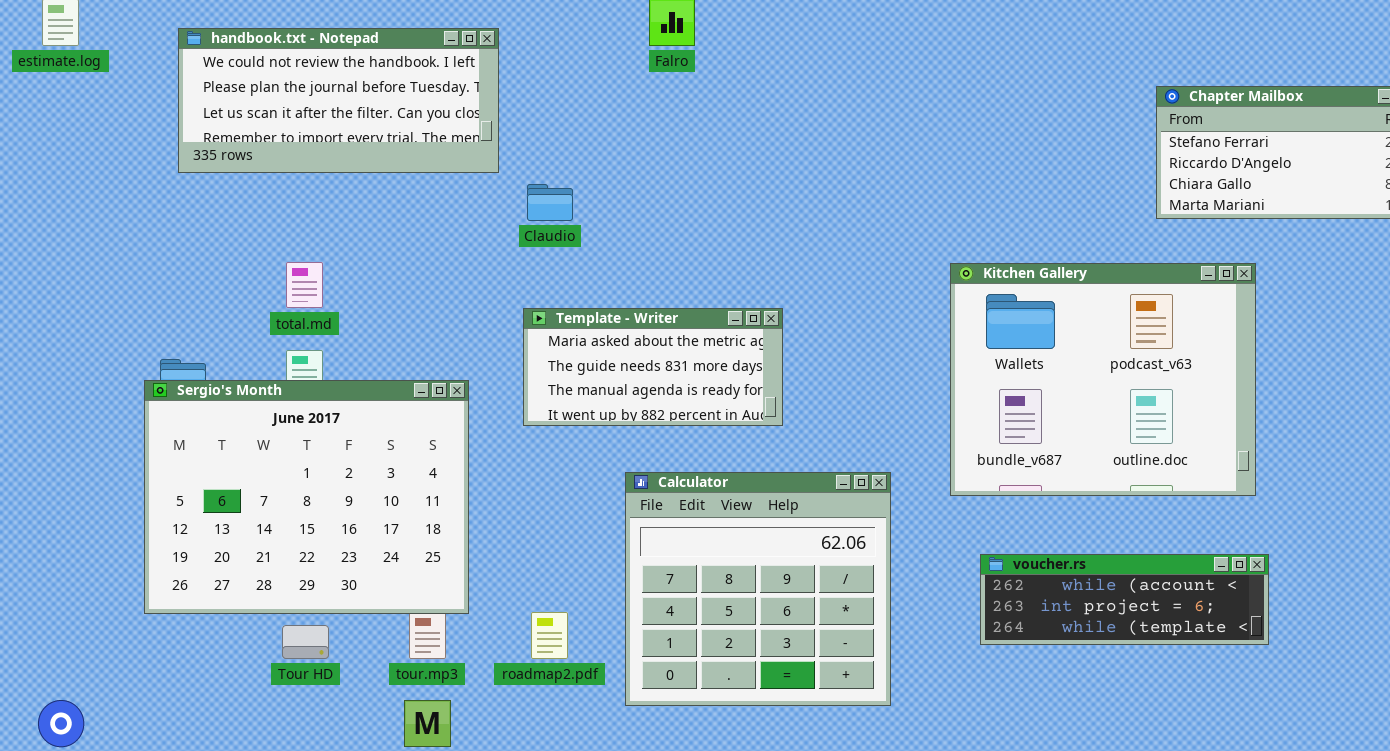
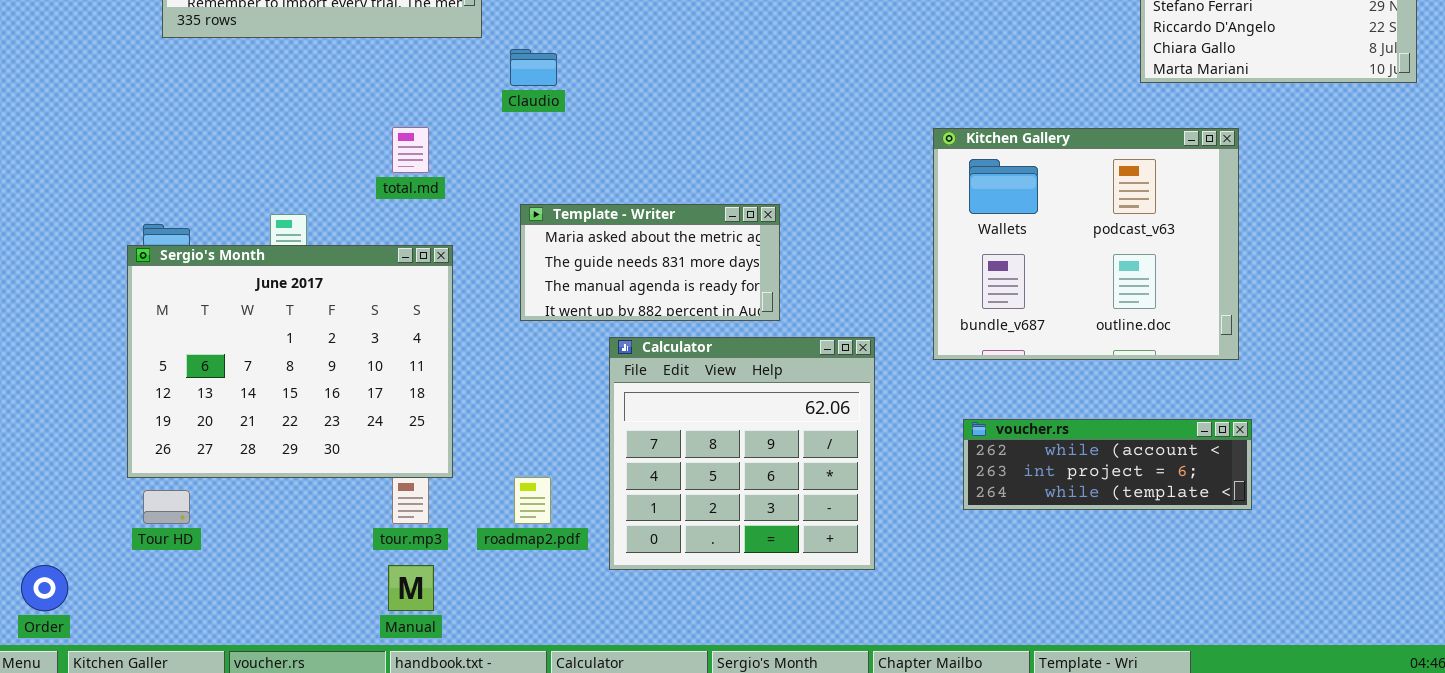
total.md: [286,262,323,308] -> [392,127,429,173], moved
Template - Writer: [523,308,783,426] -> [520,204,780,321], moved
Tour HD: [282,625,329,659] -> [143,490,190,524], moved

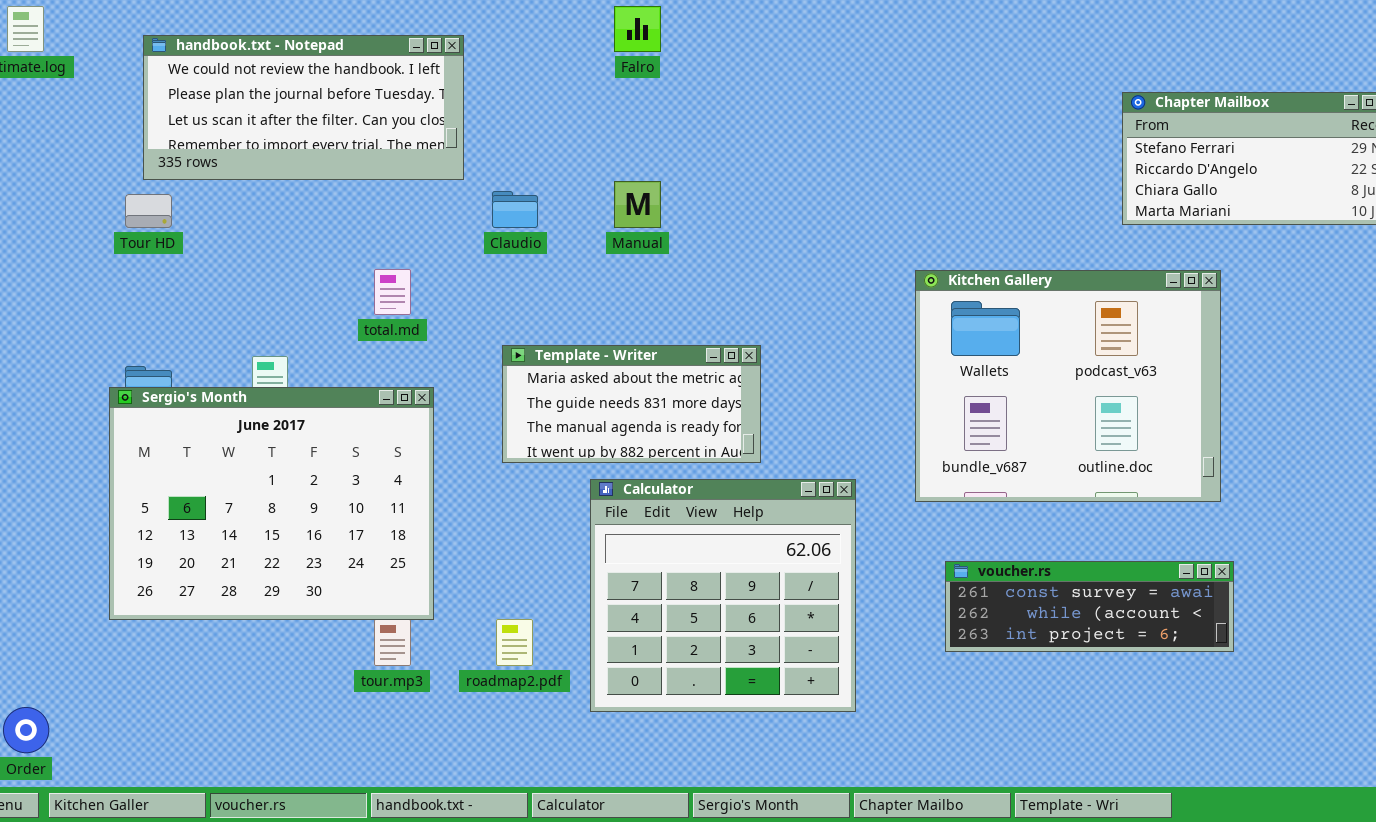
voucher.rs: [963,419,1252,510] -> [945,561,1234,652], scrolled up 1 row
Tour HD: [143,490,190,524] -> [125,194,172,228], moved
Manual: [388,565,434,611] -> [614,181,661,228], moved

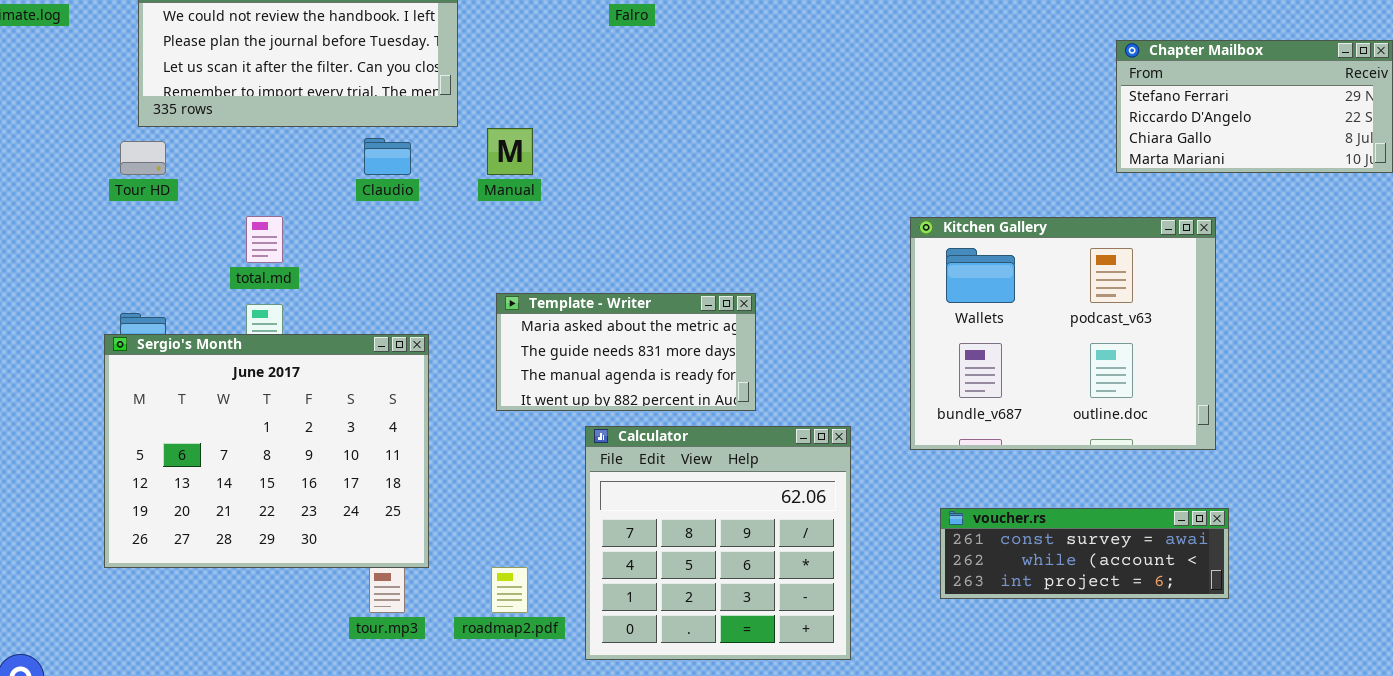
Manual: [614,181,661,228] -> [487,128,533,175], moved
Claudio: [492,191,538,228] -> [364,138,411,175], moved
total.md: [374,269,411,315] -> [246,216,283,263], moved

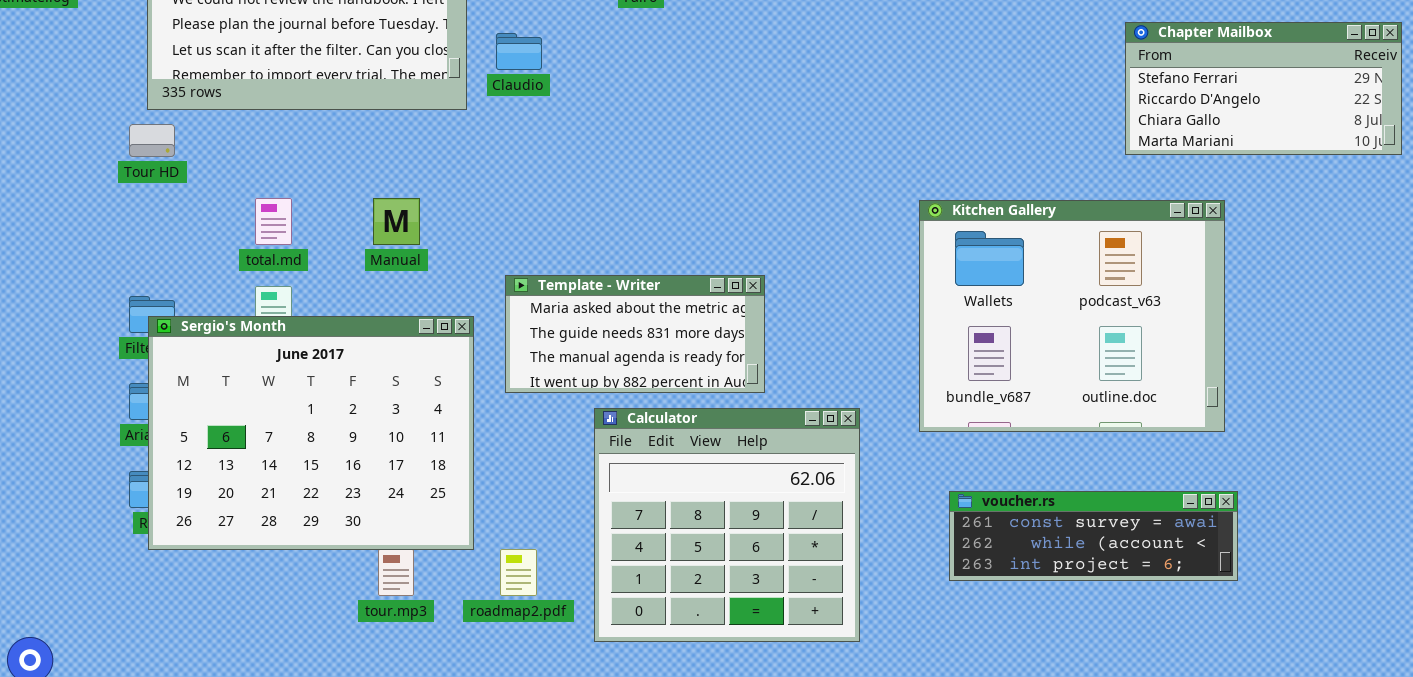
Manual: [487,128,533,175] -> [373,198,420,245], moved
Claudio: [364,138,411,175] -> [496,33,542,70], moved
Sergio's Month: [104,334,429,568] -> [148,316,474,550], moved

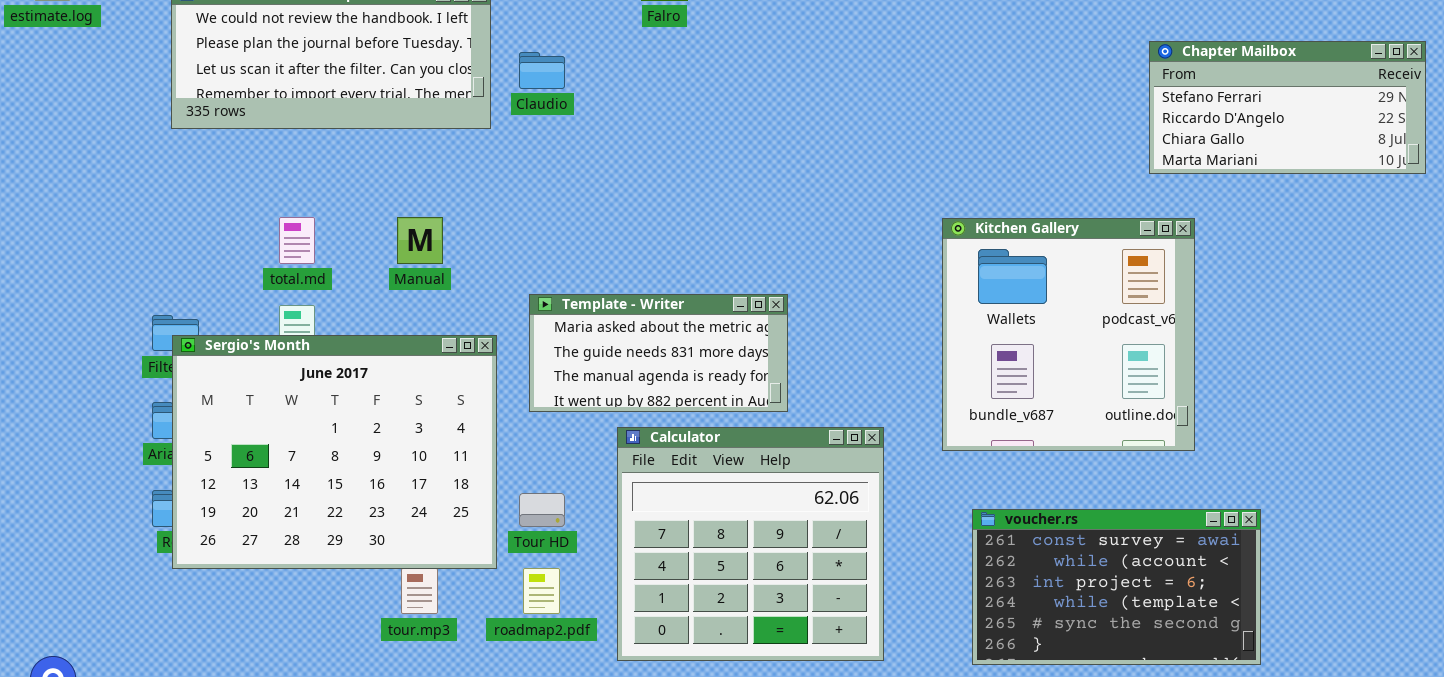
Tour HD: [129,124,175,157] -> [519,493,565,527], moved
Kitchen Gallery: [919,200,1225,432] -> [942,218,1195,451], resized
voucher.rs: [949,491,1238,581] -> [972,509,1261,665], resized

